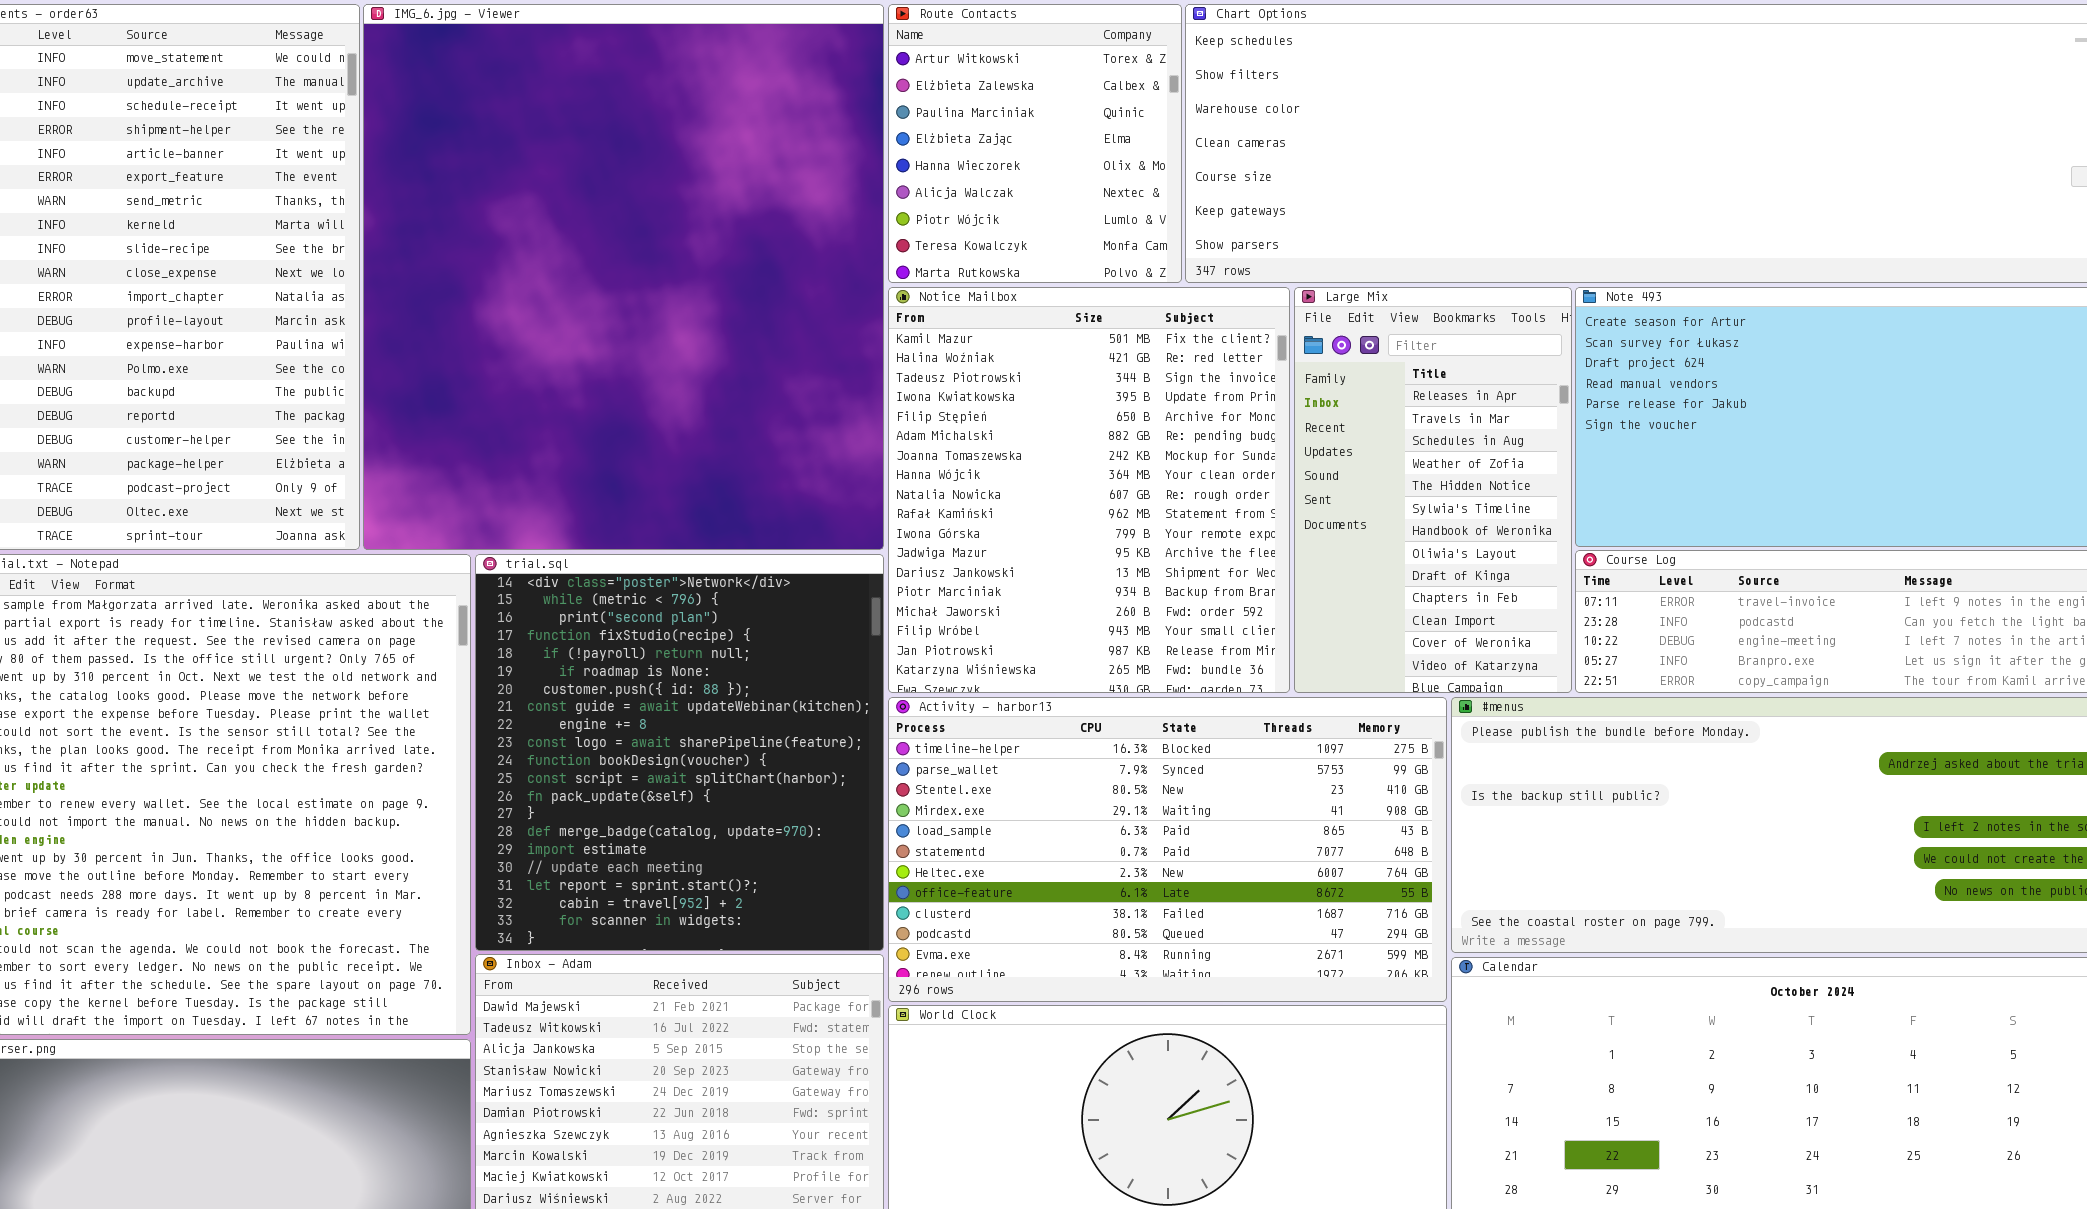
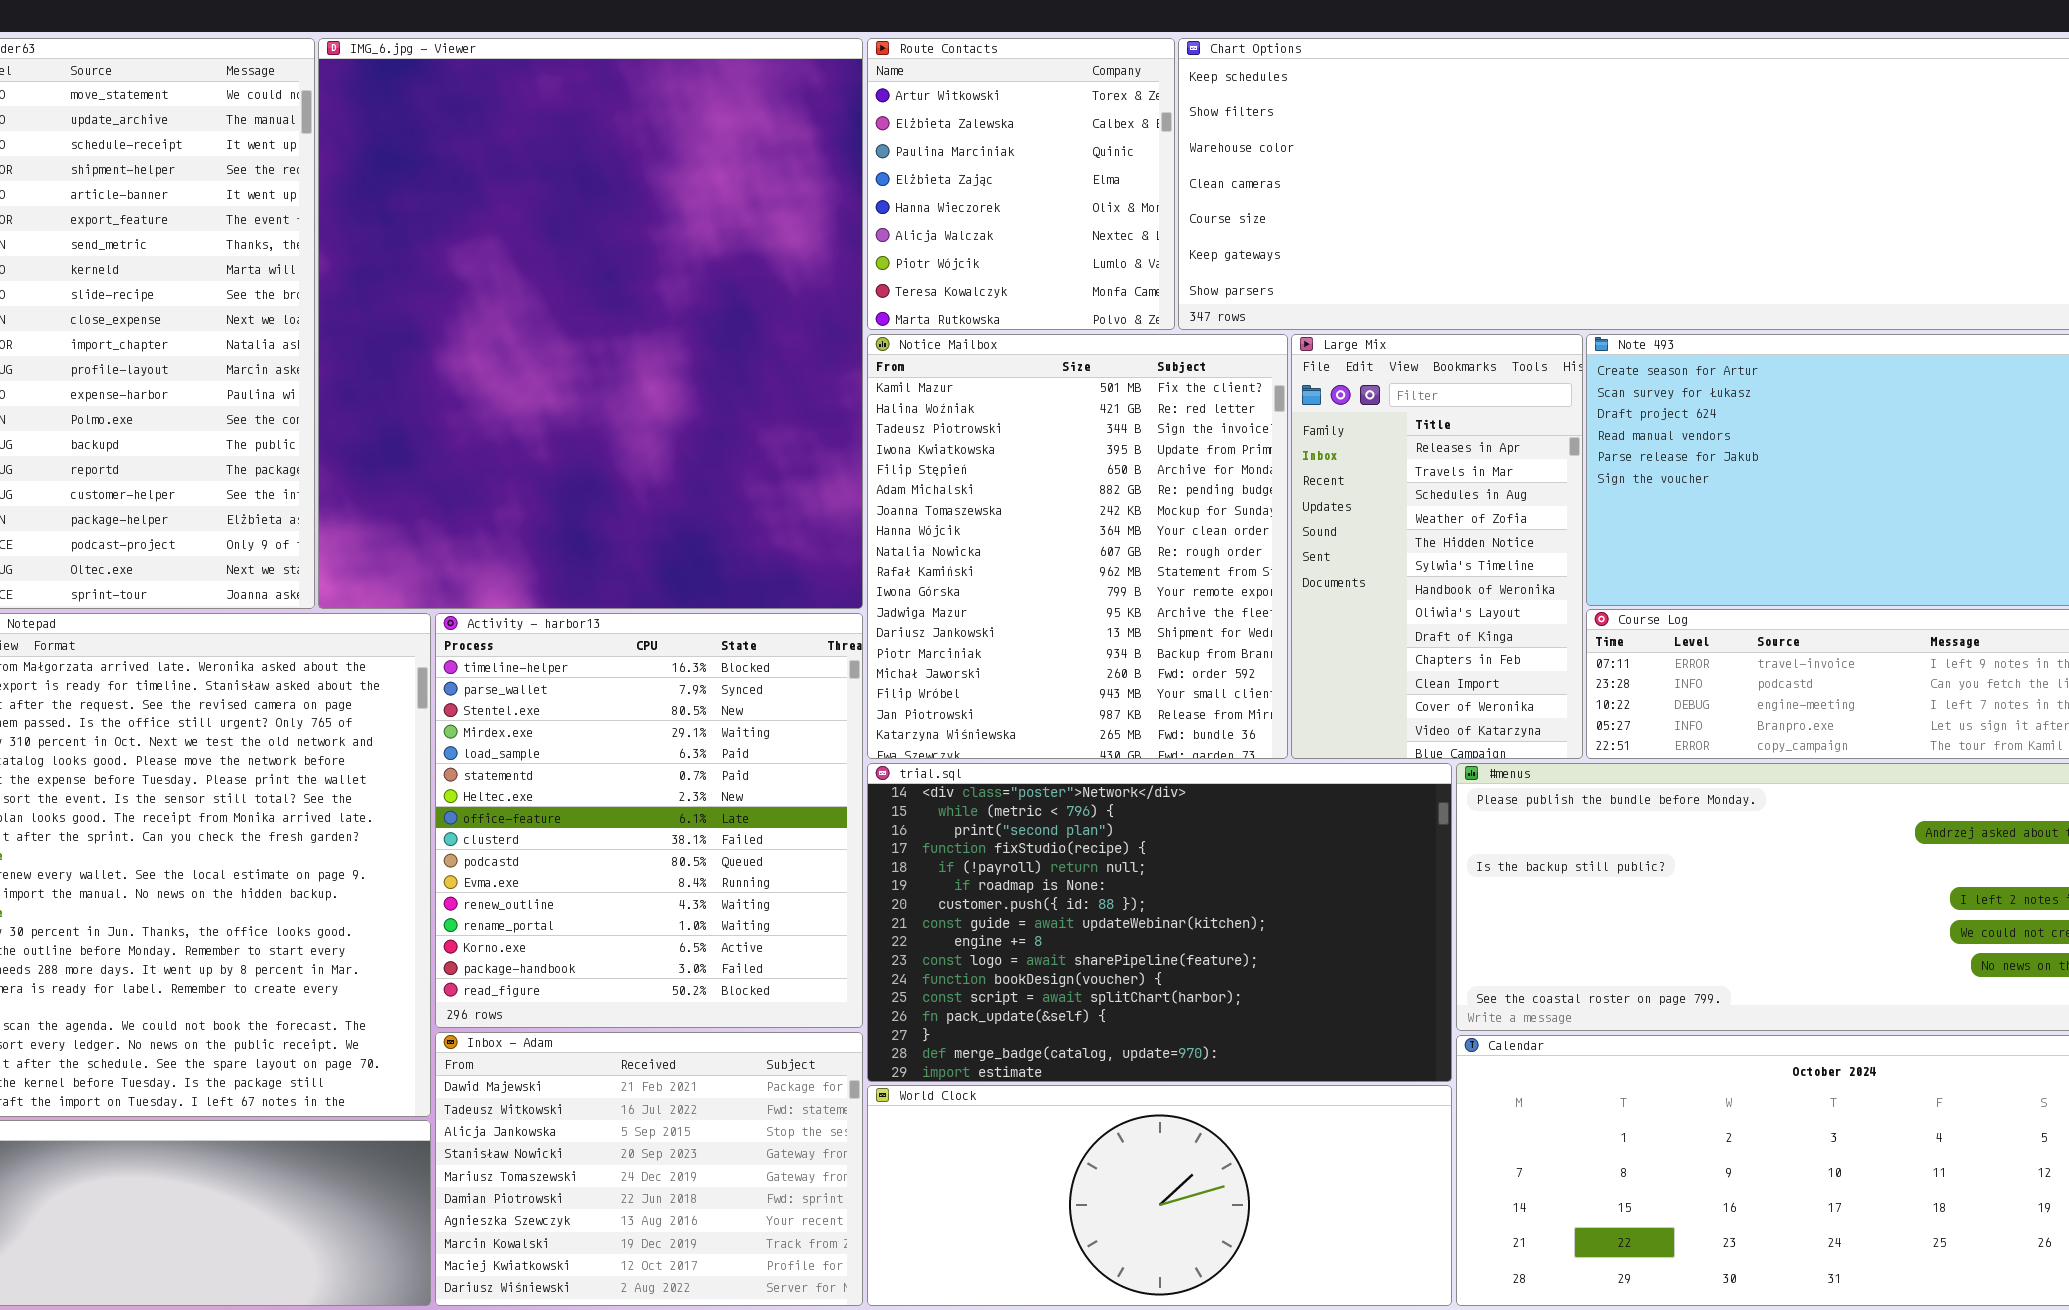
trial.sql: [475,554,884,951] -> [867,763,1452,1082], moved, resized
Activity - harbor13: [888,697,1447,1002] -> [435,613,863,1028], moved, resized

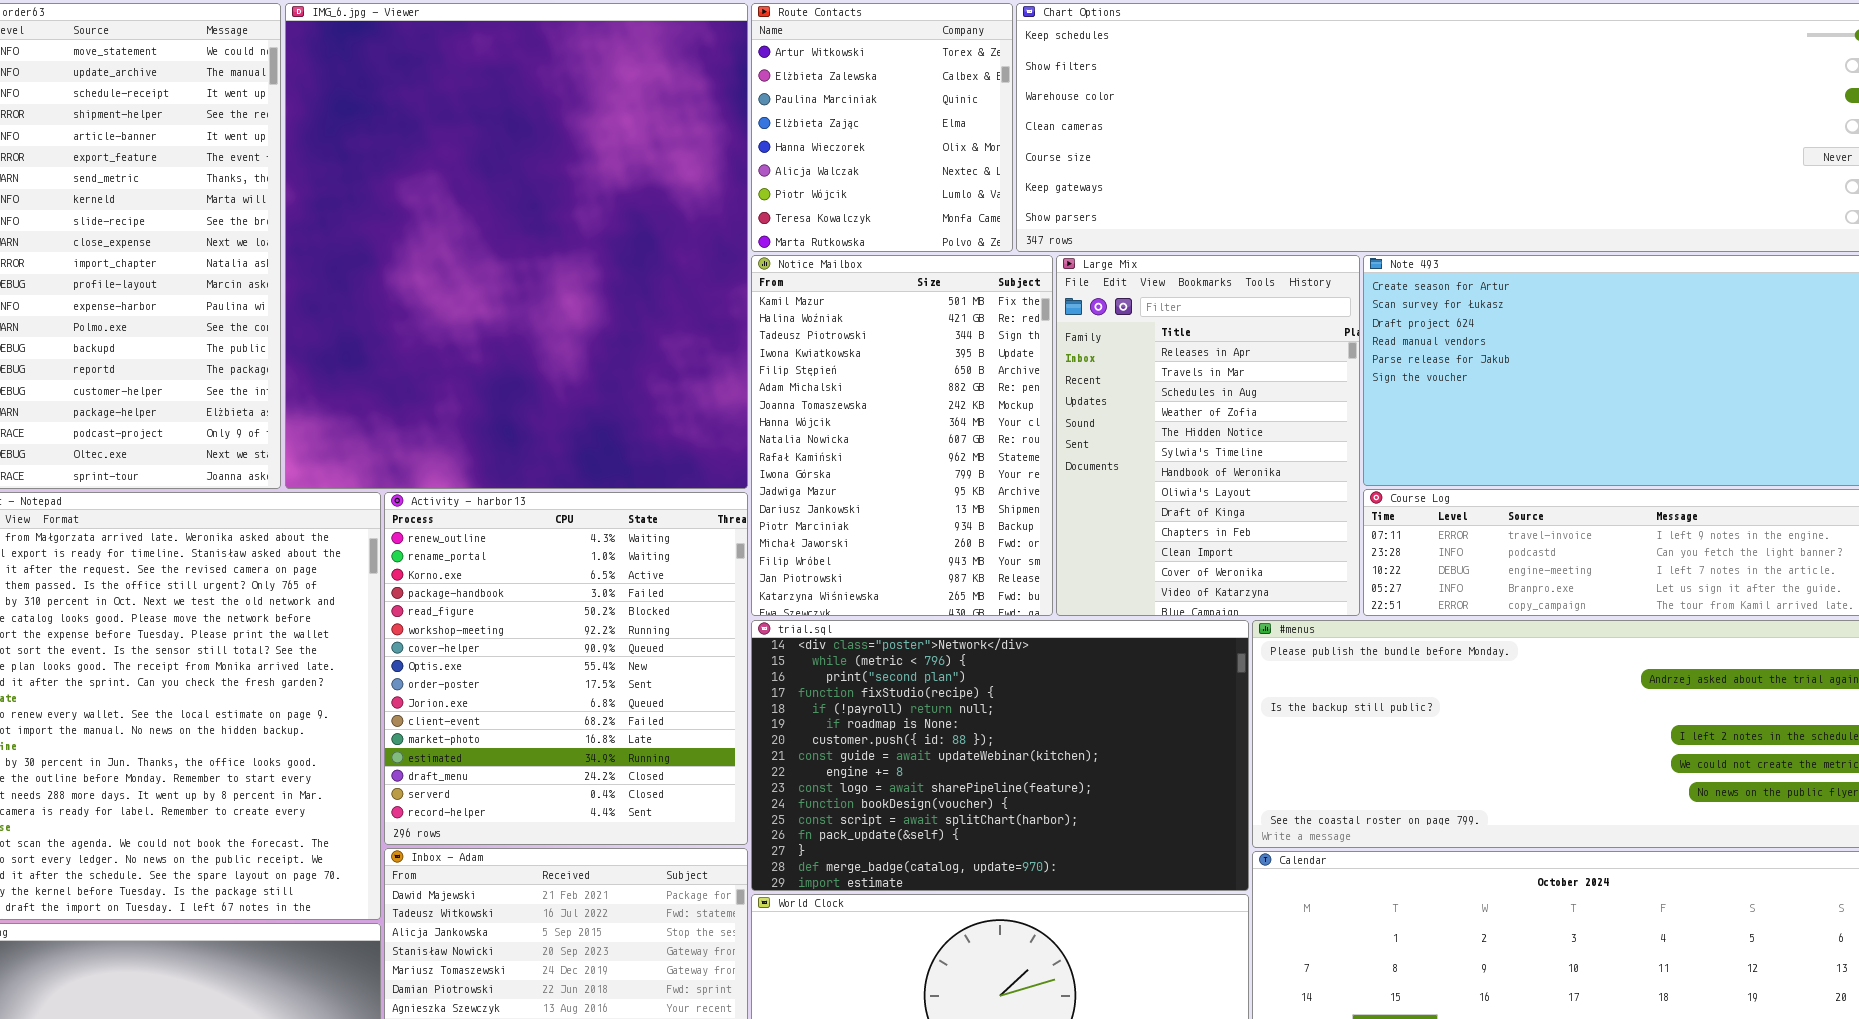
Notice Mailbox: [867,334,1288,759] -> [751,255,1053,616], resized
Large Mix: [1291,334,1583,759] -> [1056,255,1360,616], resized
Activity - harbor13: [435,613,863,1028] -> [384,492,748,845], scrolled down 11 rows

